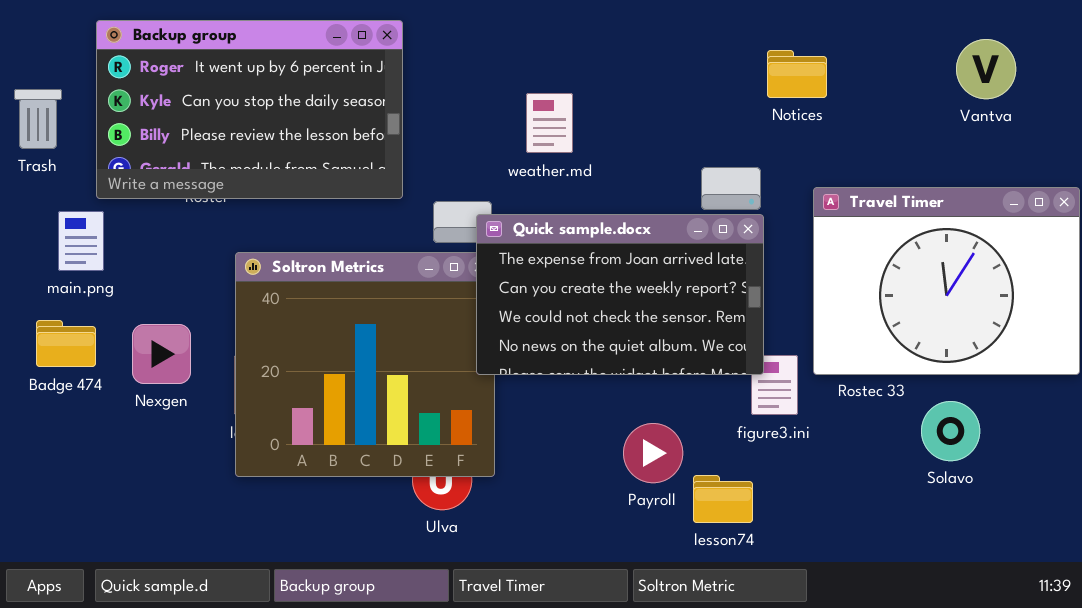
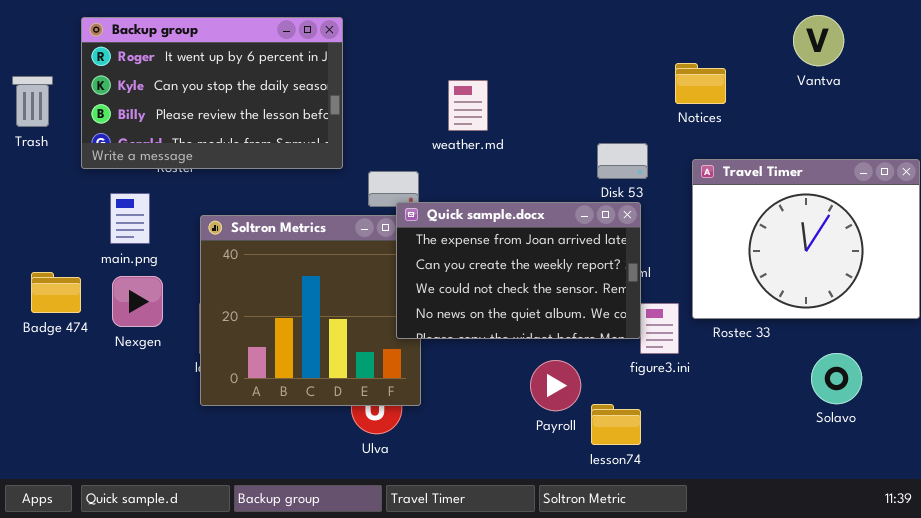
Vantva: [956,39,1016,99] -> [793,15,844,66], moved
Notices: [767,50,827,98] -> [675,63,726,104], moved
main.png: [58,211,104,271] -> [110,193,150,244], moved
Quick sample.docx: [476,214,764,375] -> [396,202,641,339], moved
Solavo: [921,401,980,461] -> [811,353,862,404], moved

